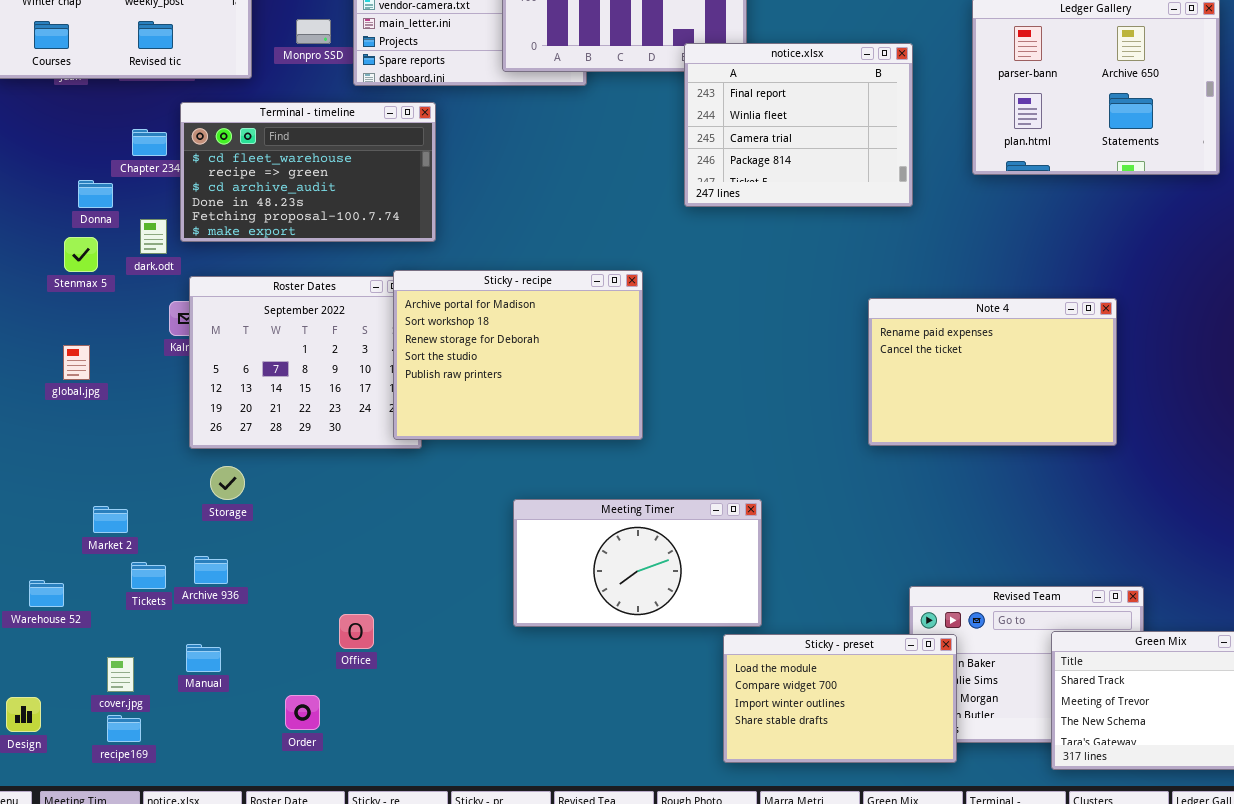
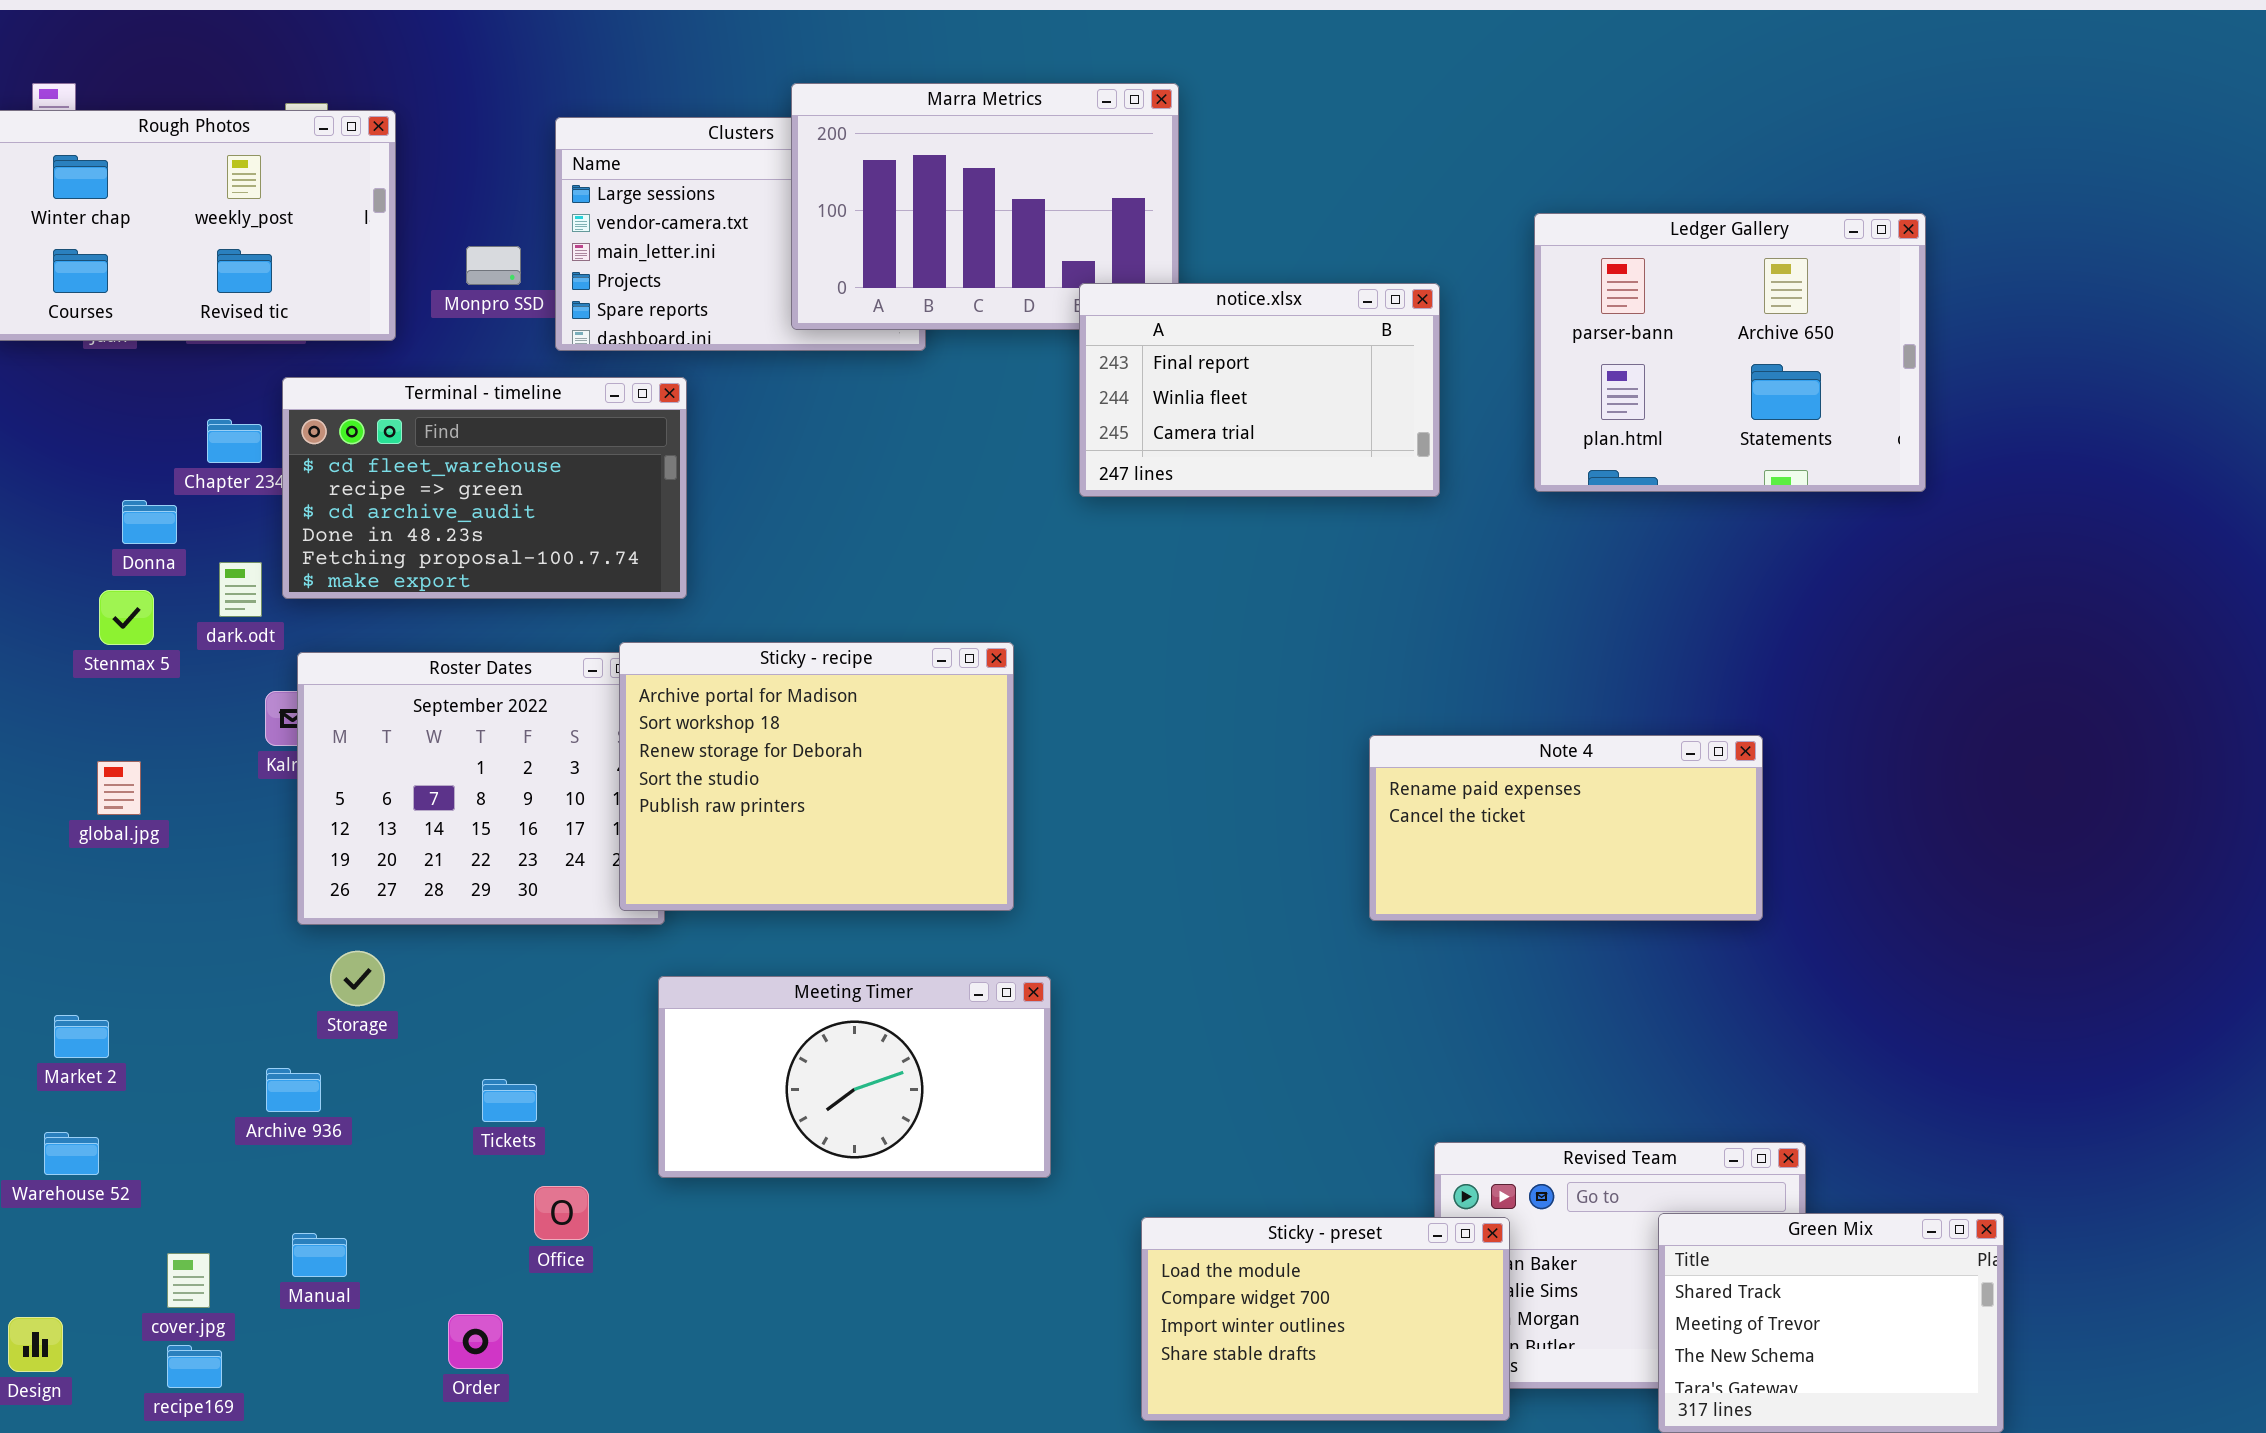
notice.xlsx: [684,43,913,207] -> [1079,283,1440,497], resized
Note 4: [868,298,1117,446] -> [1369,735,1763,921], resized
Meeting Timer: [513,499,762,627] -> [658,976,1051,1178], moved
Market 2: [93,506,128,533] -> [54,1015,109,1058], moved
Archive 936: [194,556,228,584] -> [266,1068,321,1112], moved
Tickets: [131,562,166,589] -> [482,1079,537,1122], moved

